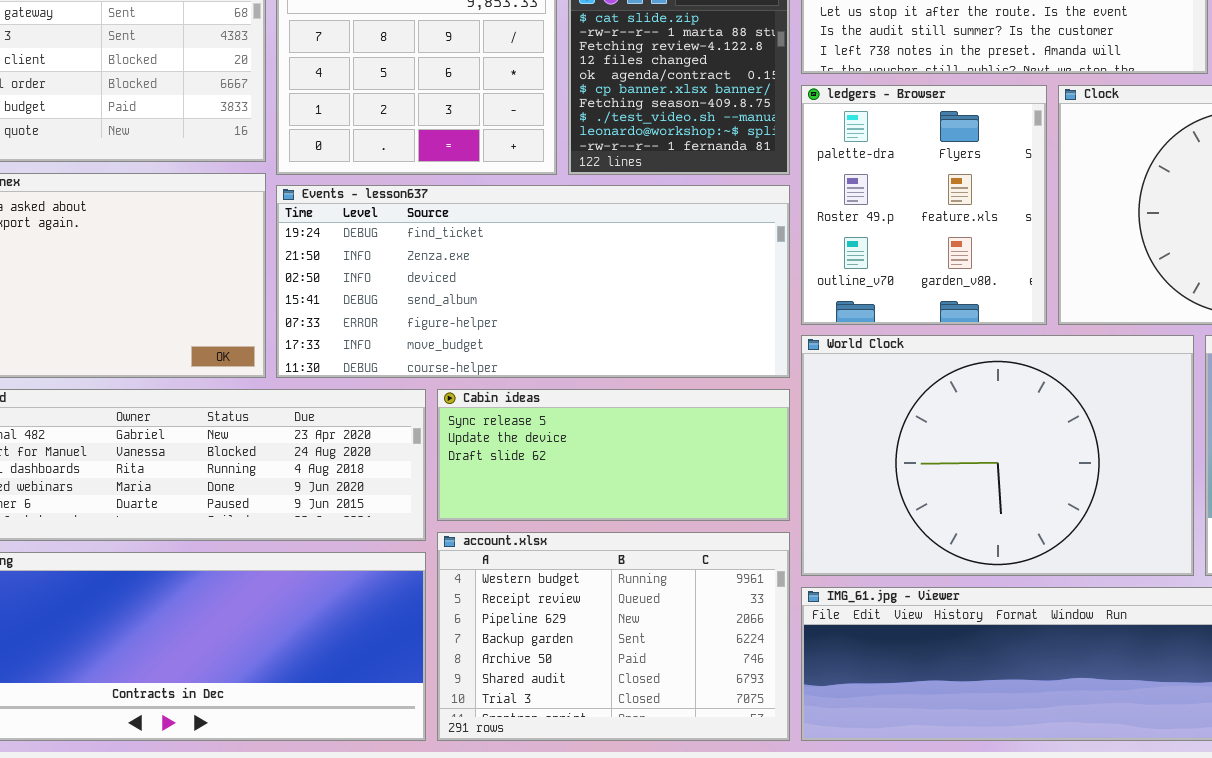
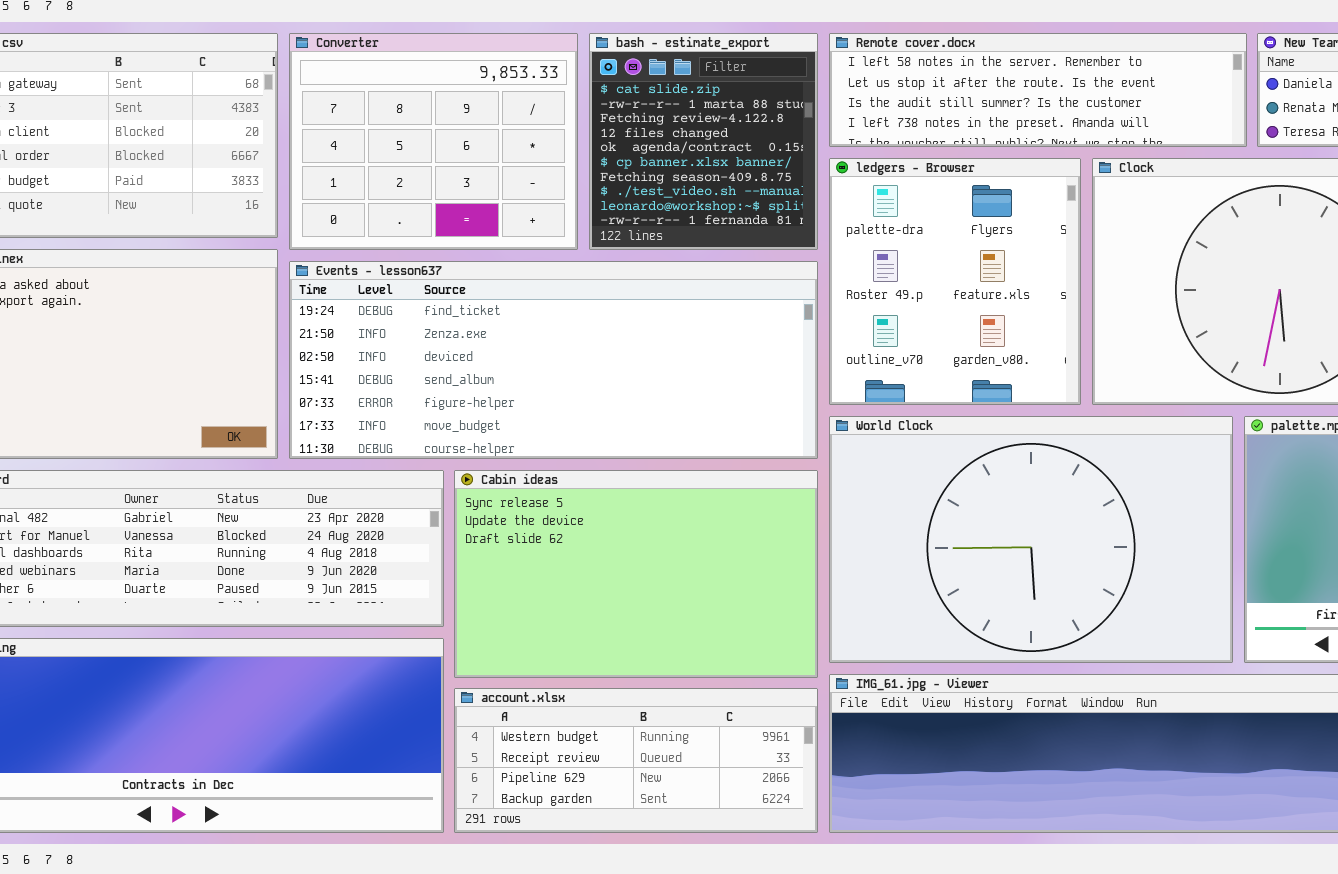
Cabin ideas: [437,389,790,521] -> [454,470,818,678], resized
account.xlsx: [437,532,790,741] -> [454,688,818,833], resized

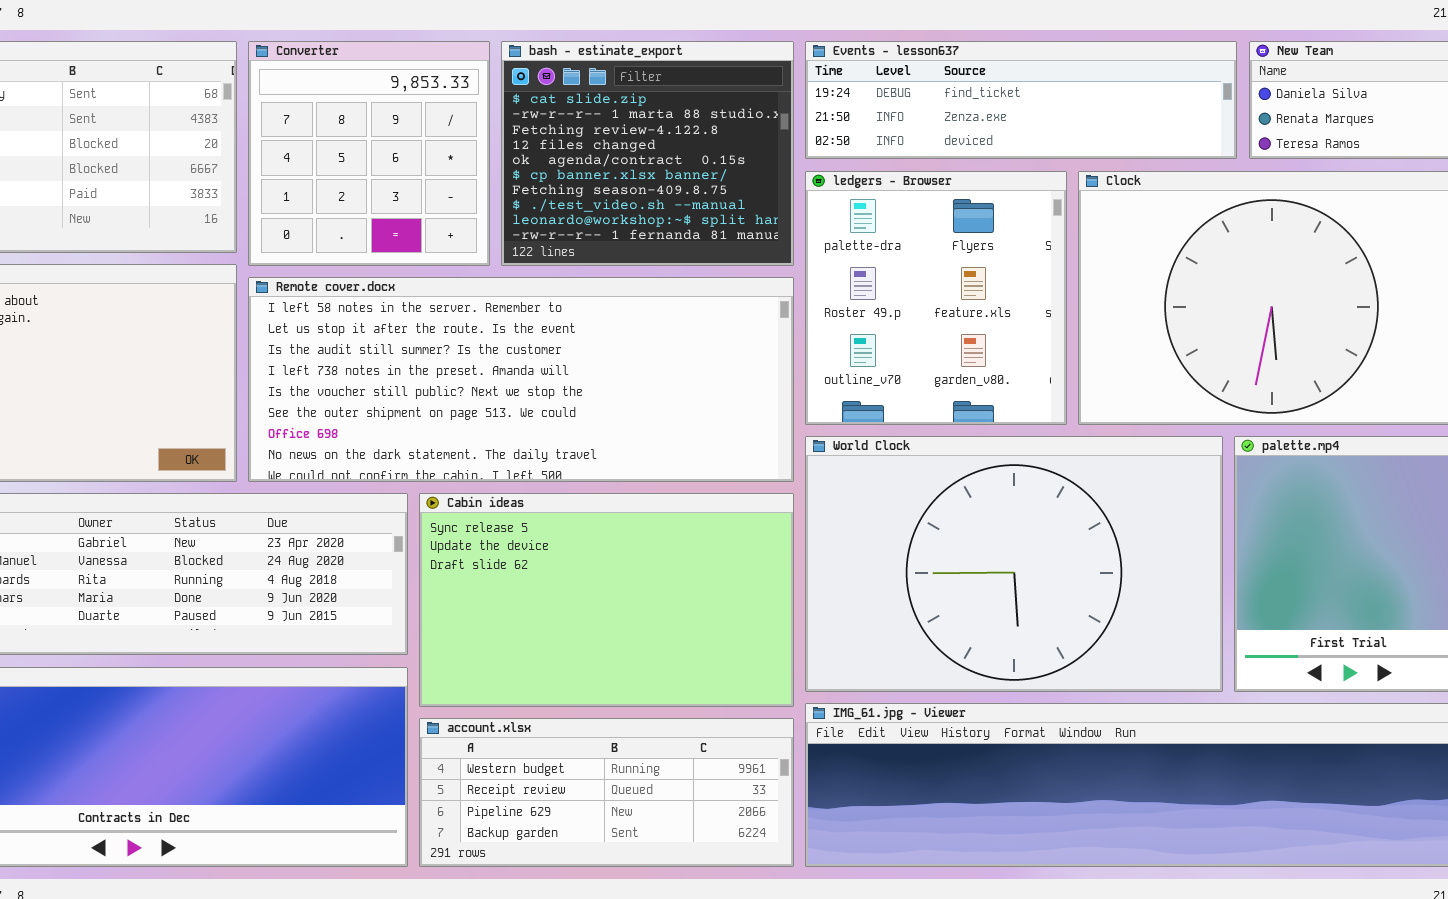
Converter: [289,33,578,250] -> [248,41,490,266], resized
bash - estimate_export: [589,33,818,250] -> [501,41,794,266], resized
Remote cover.docx: [829,33,1247,147] -> [248,277,794,482], moved, resized
Events - lesson637: [289,261,818,459] -> [805,41,1237,159], moved, resized

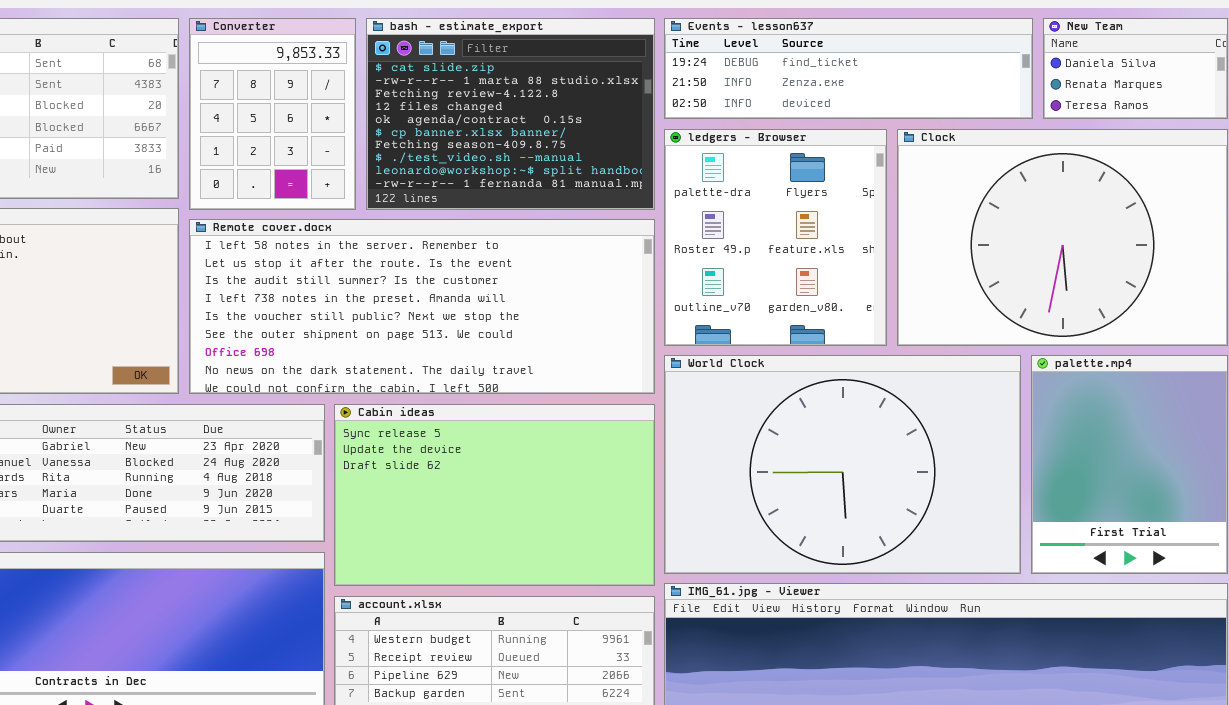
Converter: [248,41,490,266] -> [189,18,356,210], resized
bash - estimate_export: [501,41,794,266] -> [366,18,655,210], resized

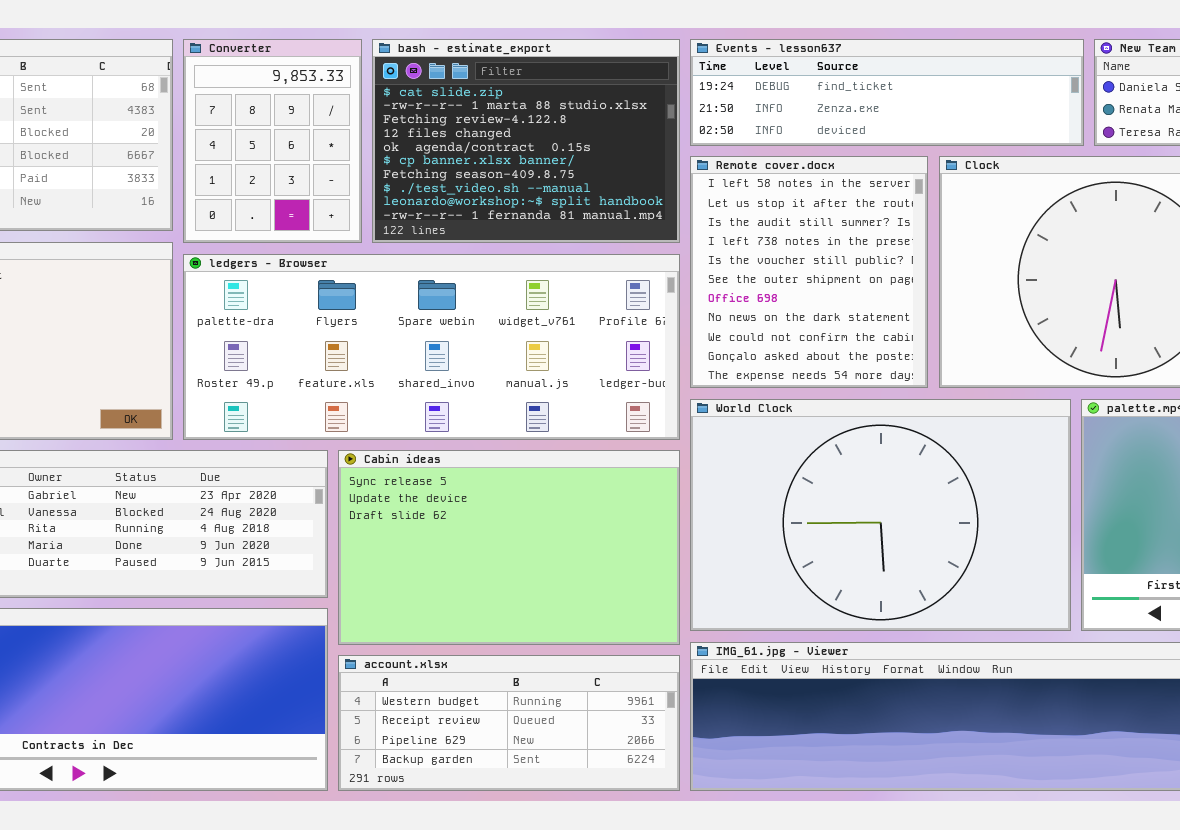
ledgers - Browser: [664,129,887,346] -> [183,254,680,440], moved, resized
Remote cover.docx: [189,219,655,394] -> [690,156,928,388], moved, resized

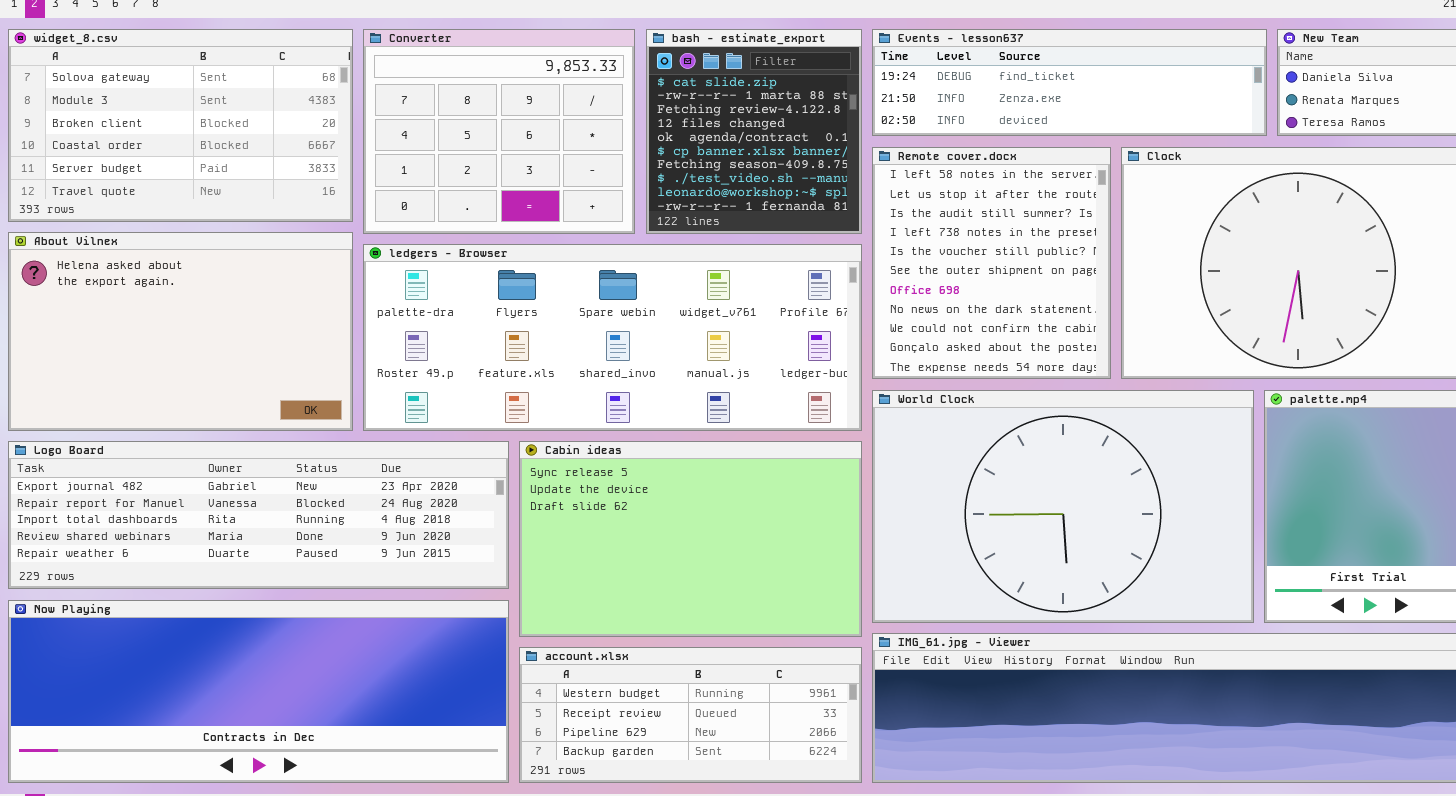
Converter: [183,39,362,243] -> [363,29,635,234], resized
bash - estimate_export: [372,39,680,243] -> [646,29,862,234], resized

